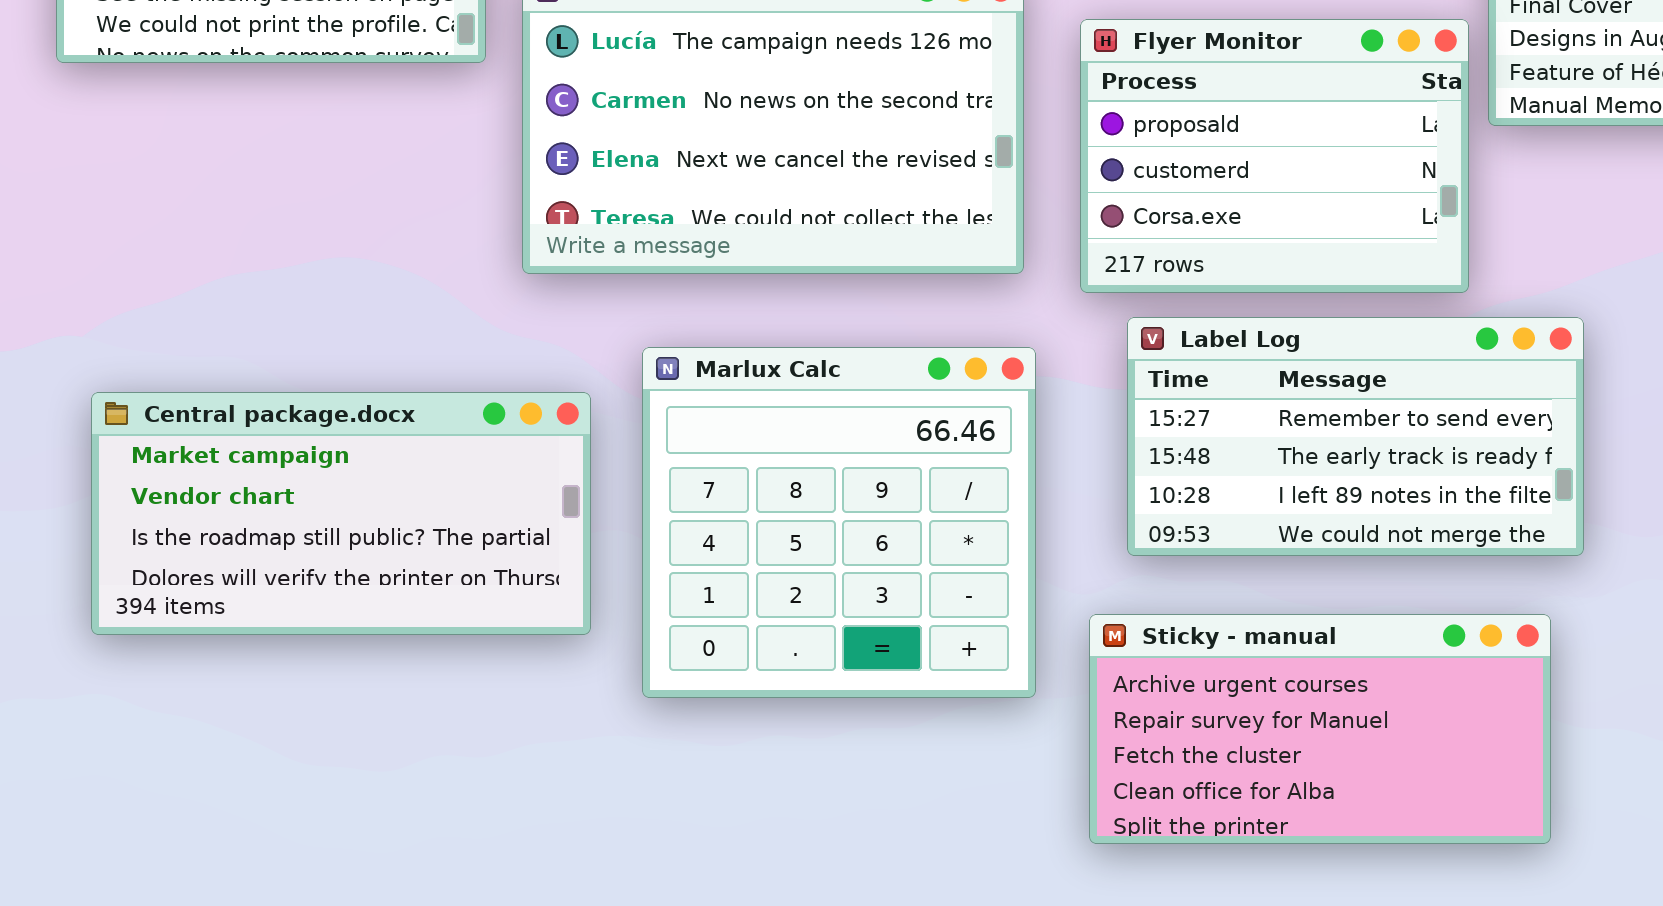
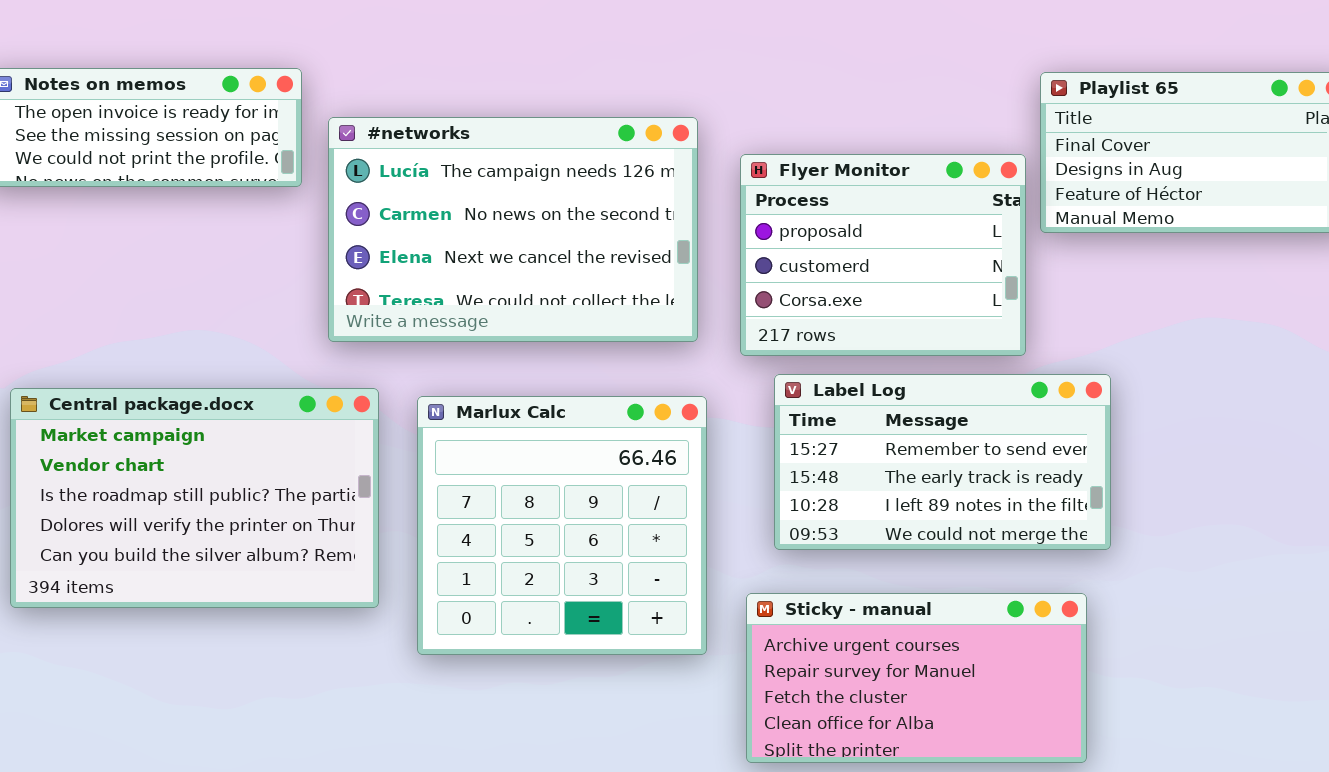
Central package.docx: [91,392,591,635] -> [10,388,379,608], resized

